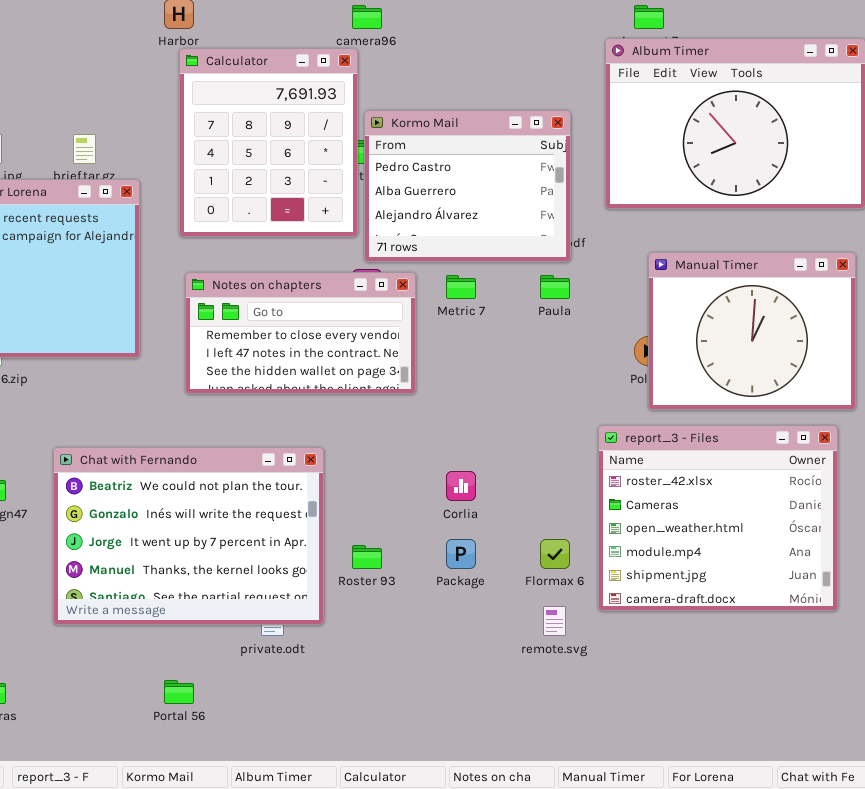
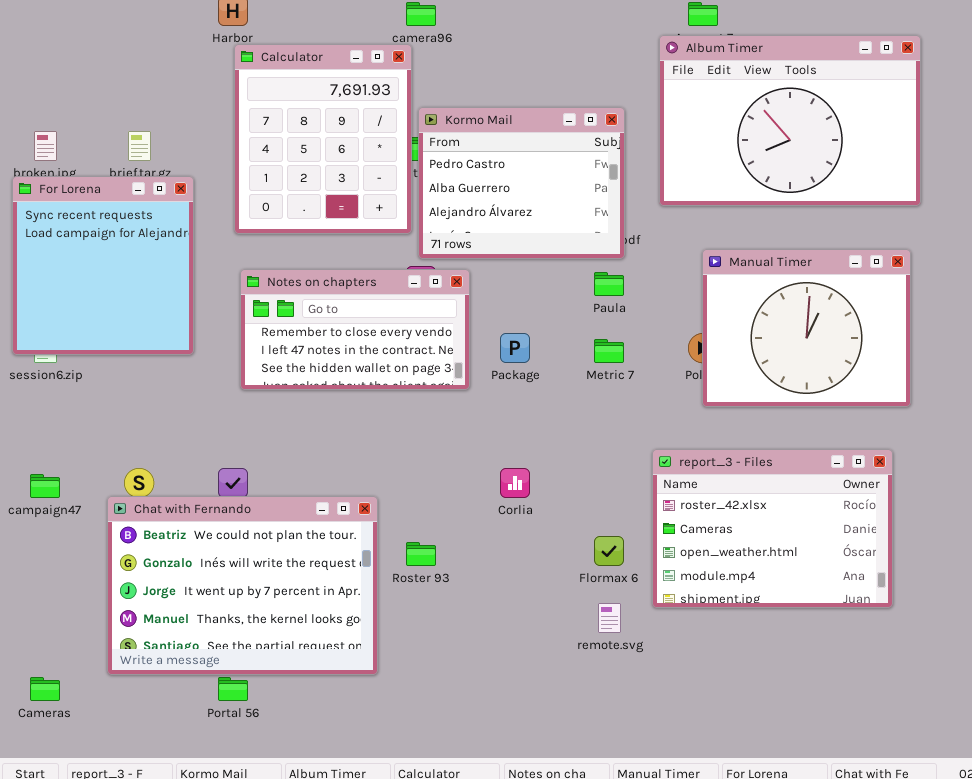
Metric 7: [446,275,476,299] -> [594,339,624,363], moved
report_3 - Files: [598,425,838,611] -> [652,449,893,608], resized
Chat with Fernando: [53,447,324,625] -> [107,496,378,675], moved
Package: [446,539,476,569] -> [500,333,530,363], moved

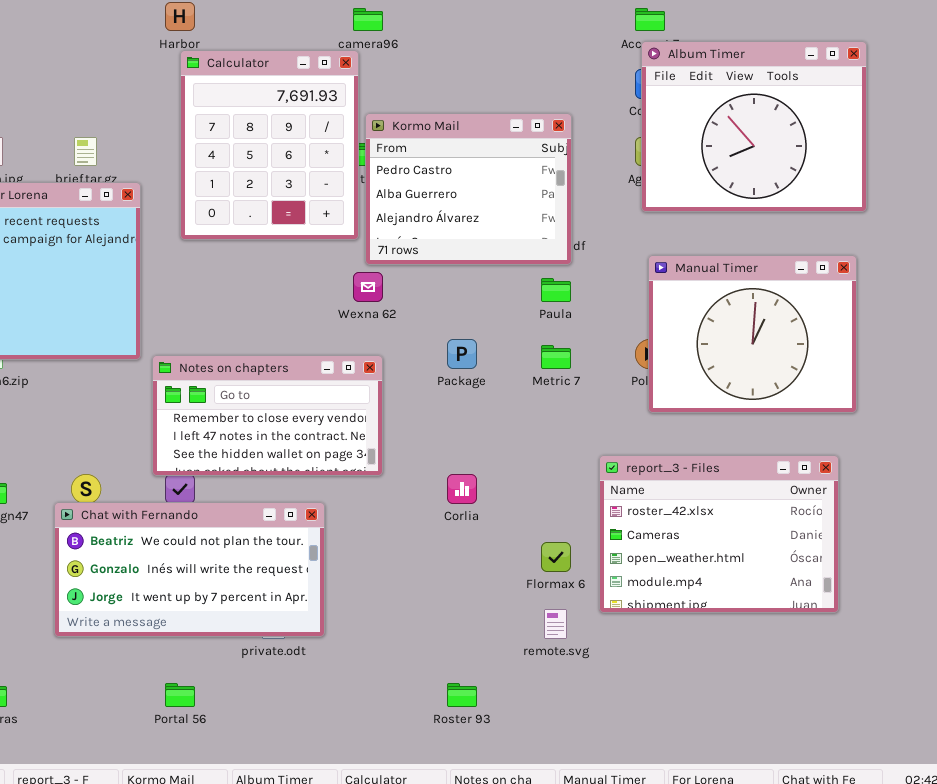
Album Timer: [659,35,921,206] -> [641,41,867,212], resized
Notes on chapters: [240,269,470,390] -> [152,355,383,476], moved
Chat with Fernando: [107,496,378,675] -> [54,502,325,637], resized
Roster 93: [406,542,436,566] -> [447,683,477,707], moved

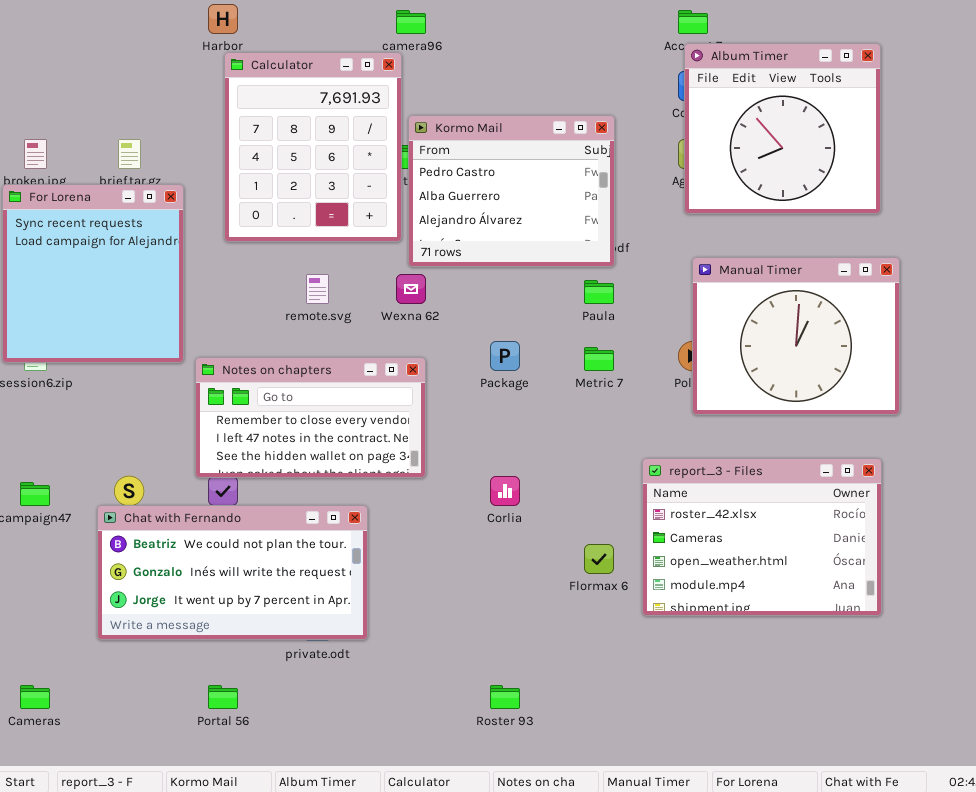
Album Timer: [641,41,867,212] -> [684,43,881,214], resized
remote.svg: [544,609,567,639] -> [306,274,329,304], moved

